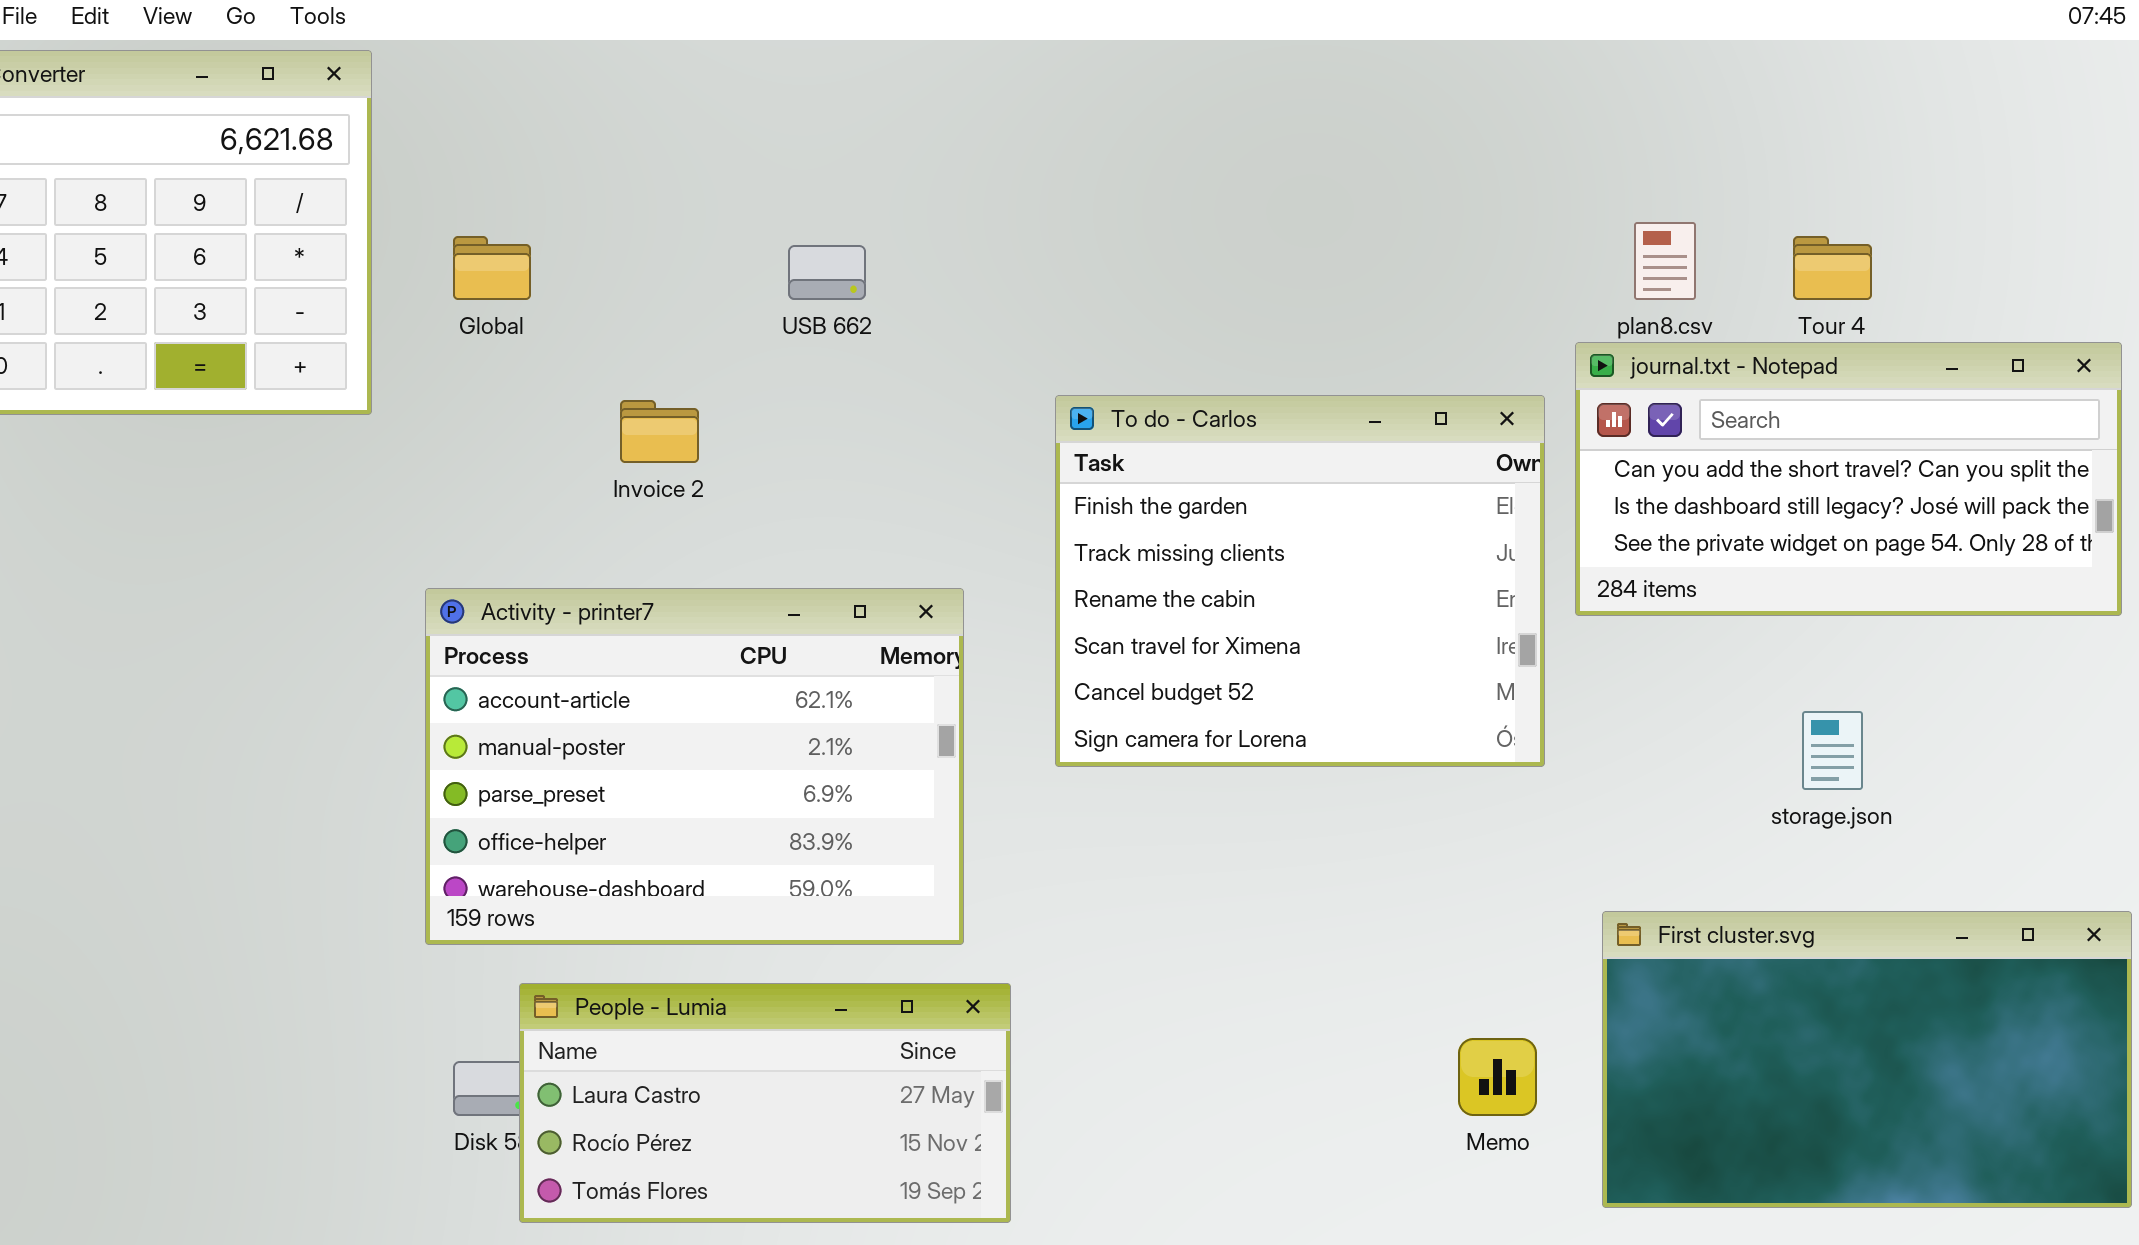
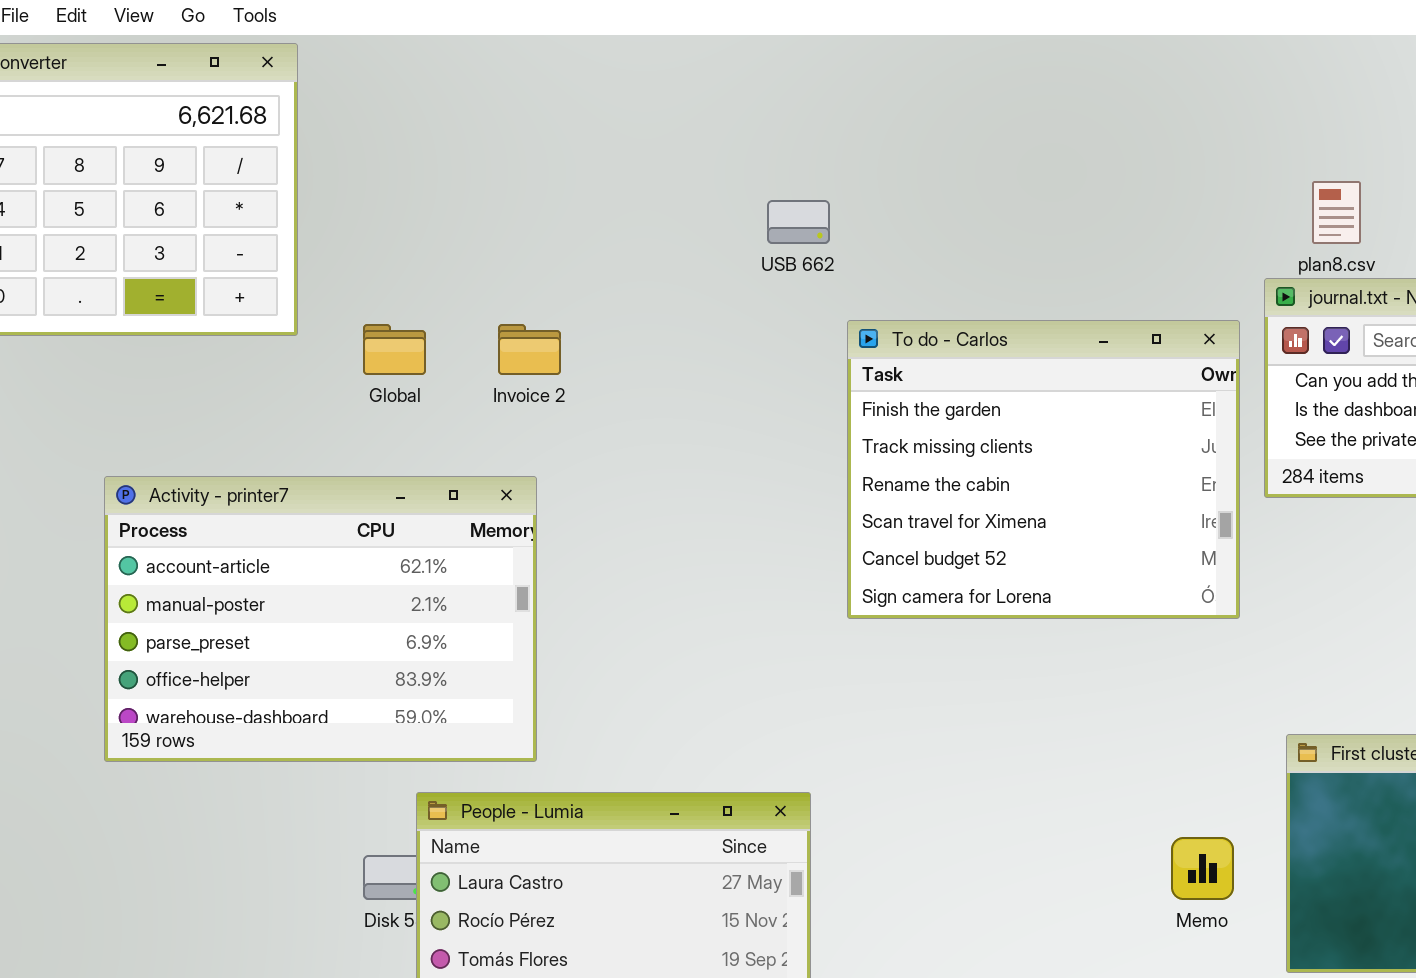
Global: [453,236,531,300] -> [363,324,426,375], moved
USB 662: [788,245,866,300] -> [767,200,830,244], moved
Activity - printer7: [425,588,964,945] -> [104,476,537,762], moved

